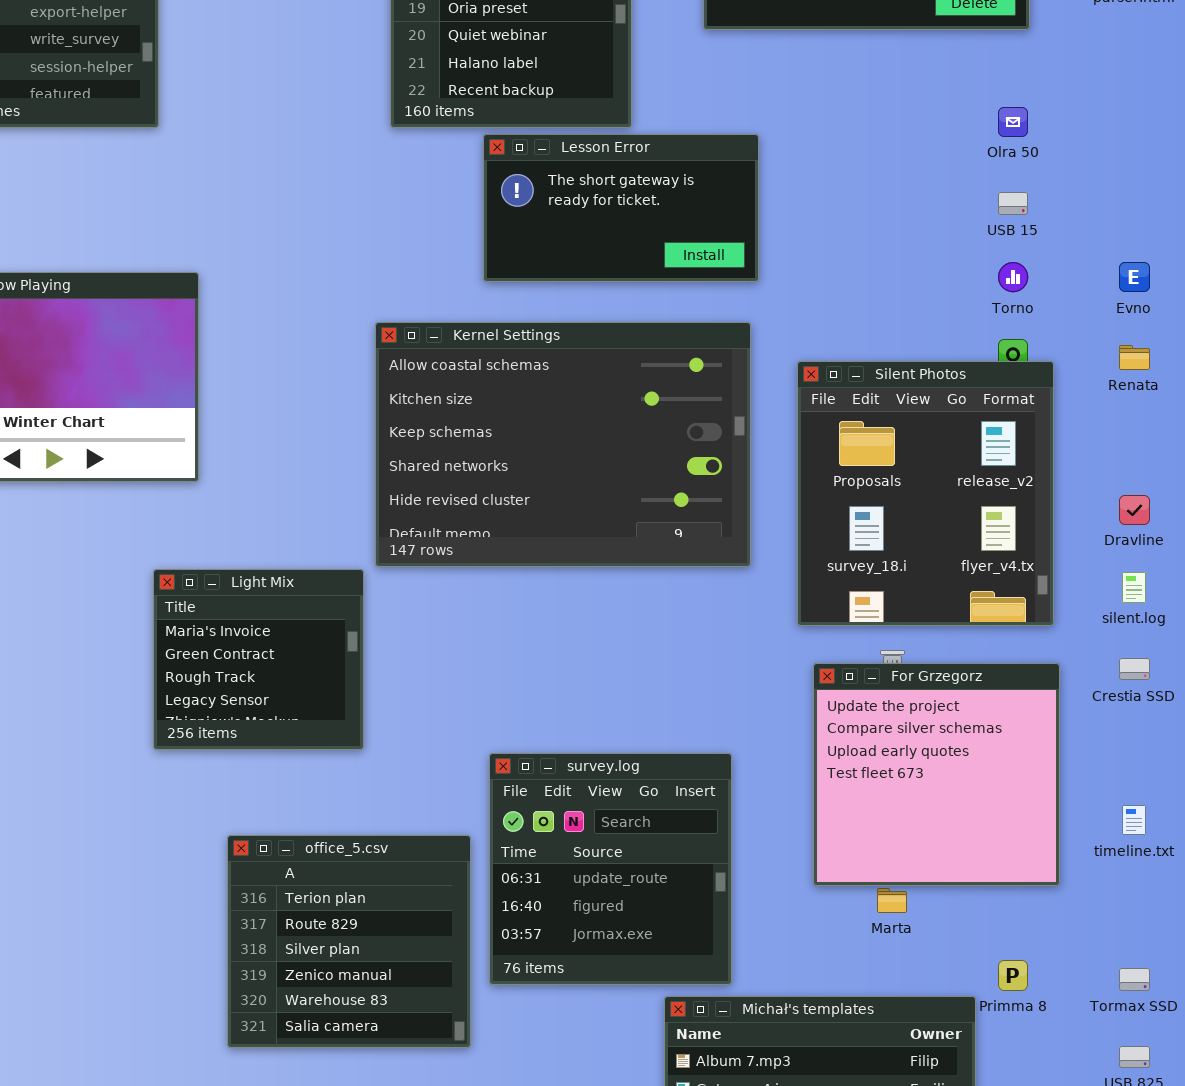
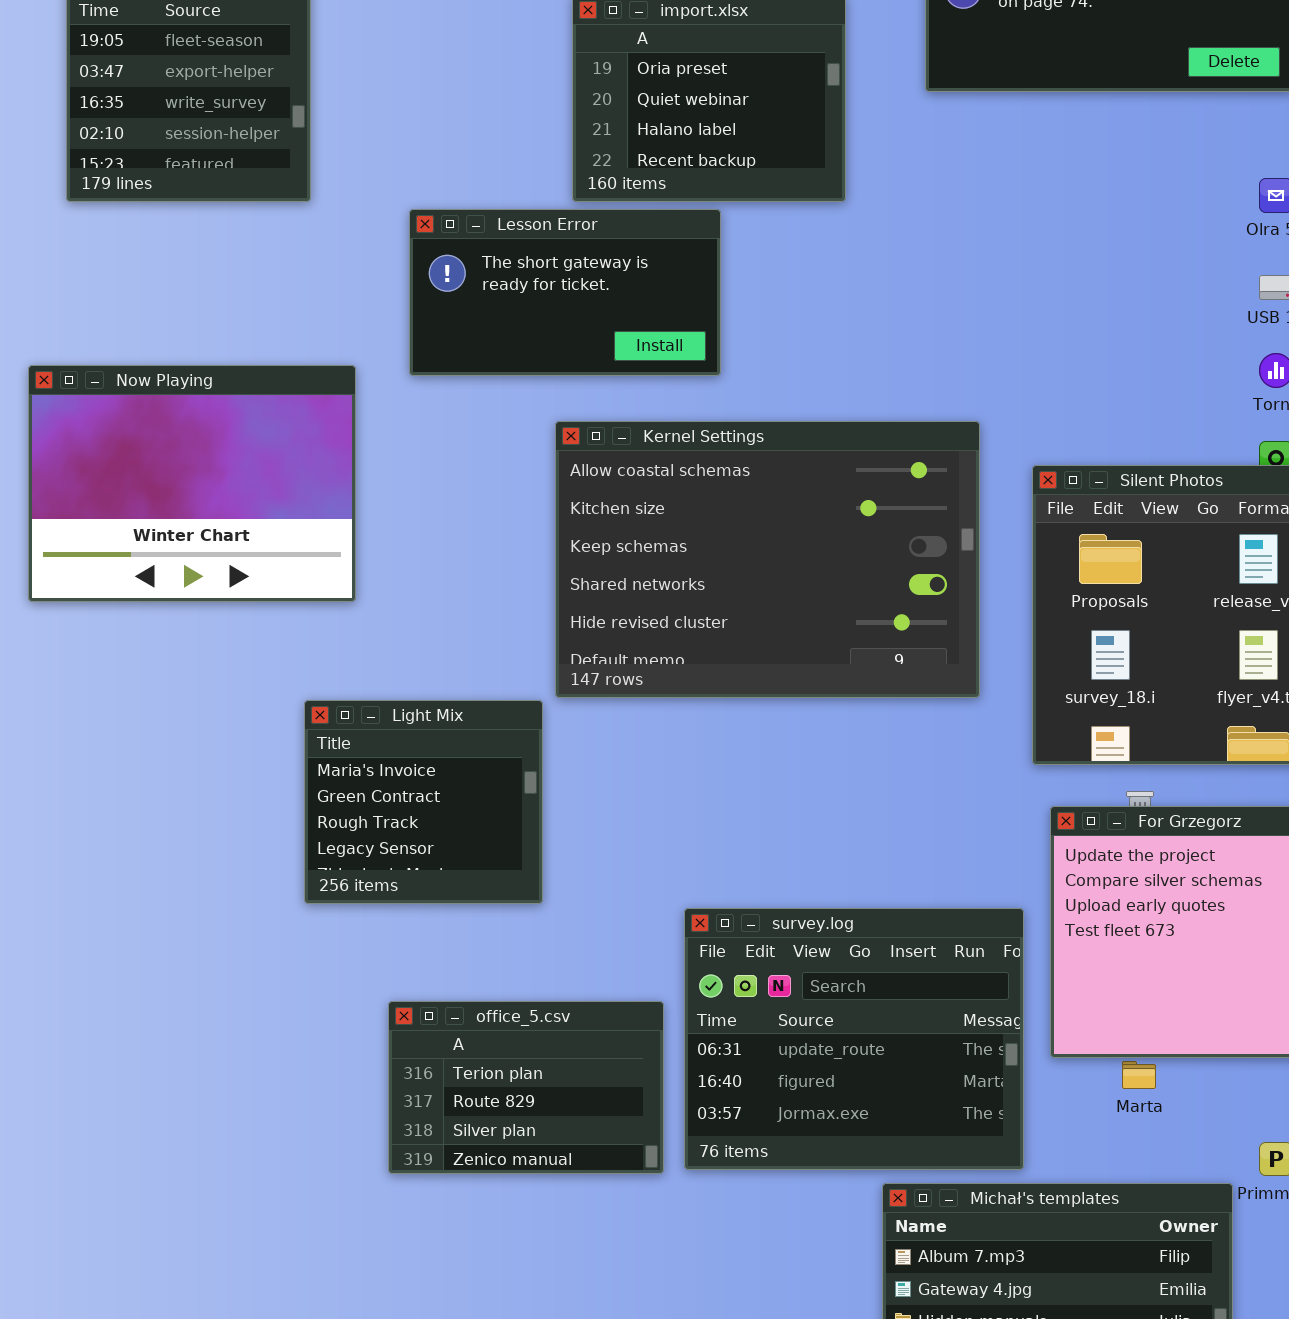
Lesson Error: [483,134,759,282] -> [409,209,721,376], moved
survey.log: [489,753,732,985] -> [684,908,1024,1170], resized
office_5.csv: [227,835,471,1048] -> [388,1001,664,1174], resized

